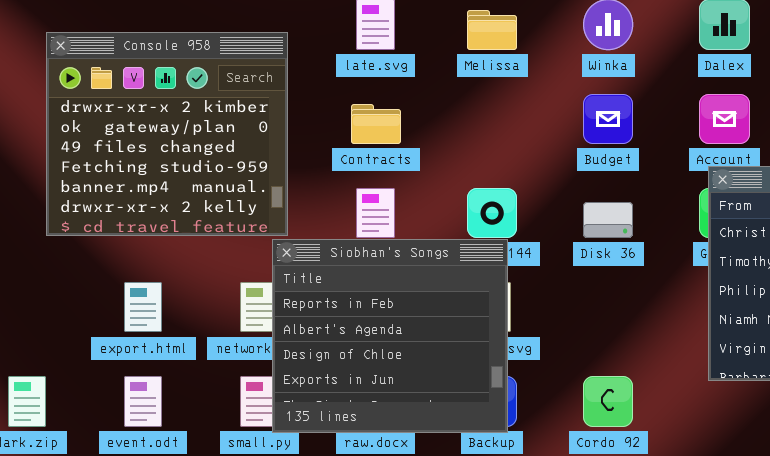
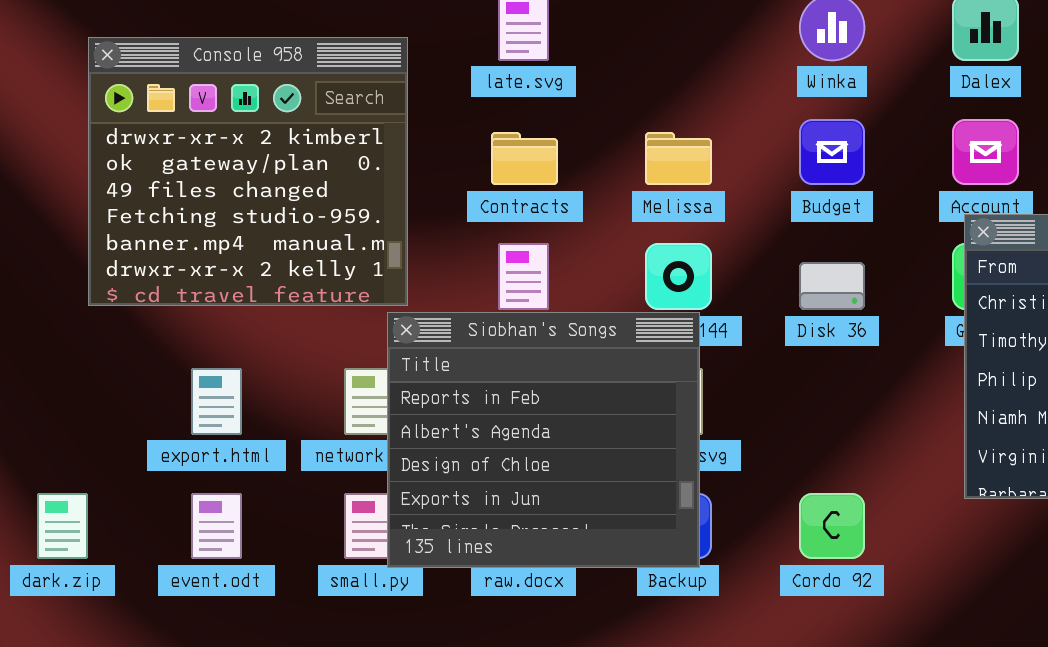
Melissa: [467,10,517,50] -> [645,132,712,185], moved

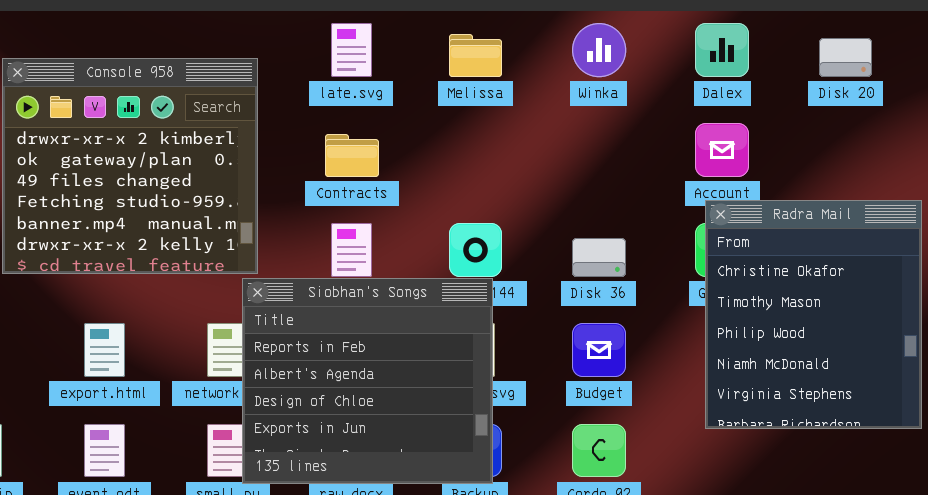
Budget: [799,119,865,185] -> [572,323,626,377], moved
Melissa: [645,132,712,185] -> [449,34,502,77], moved

